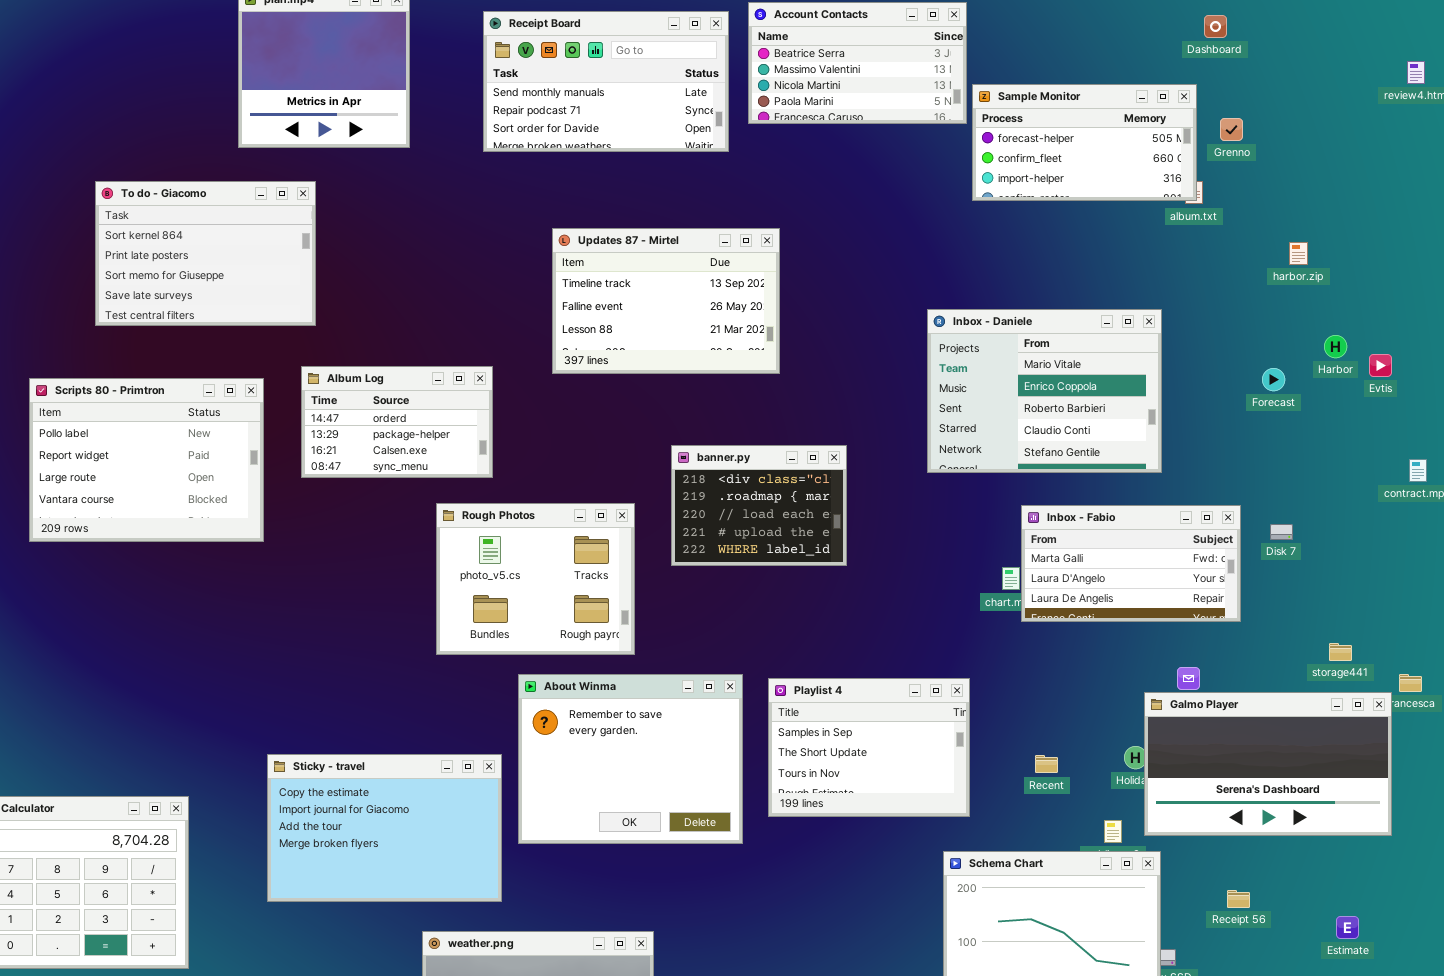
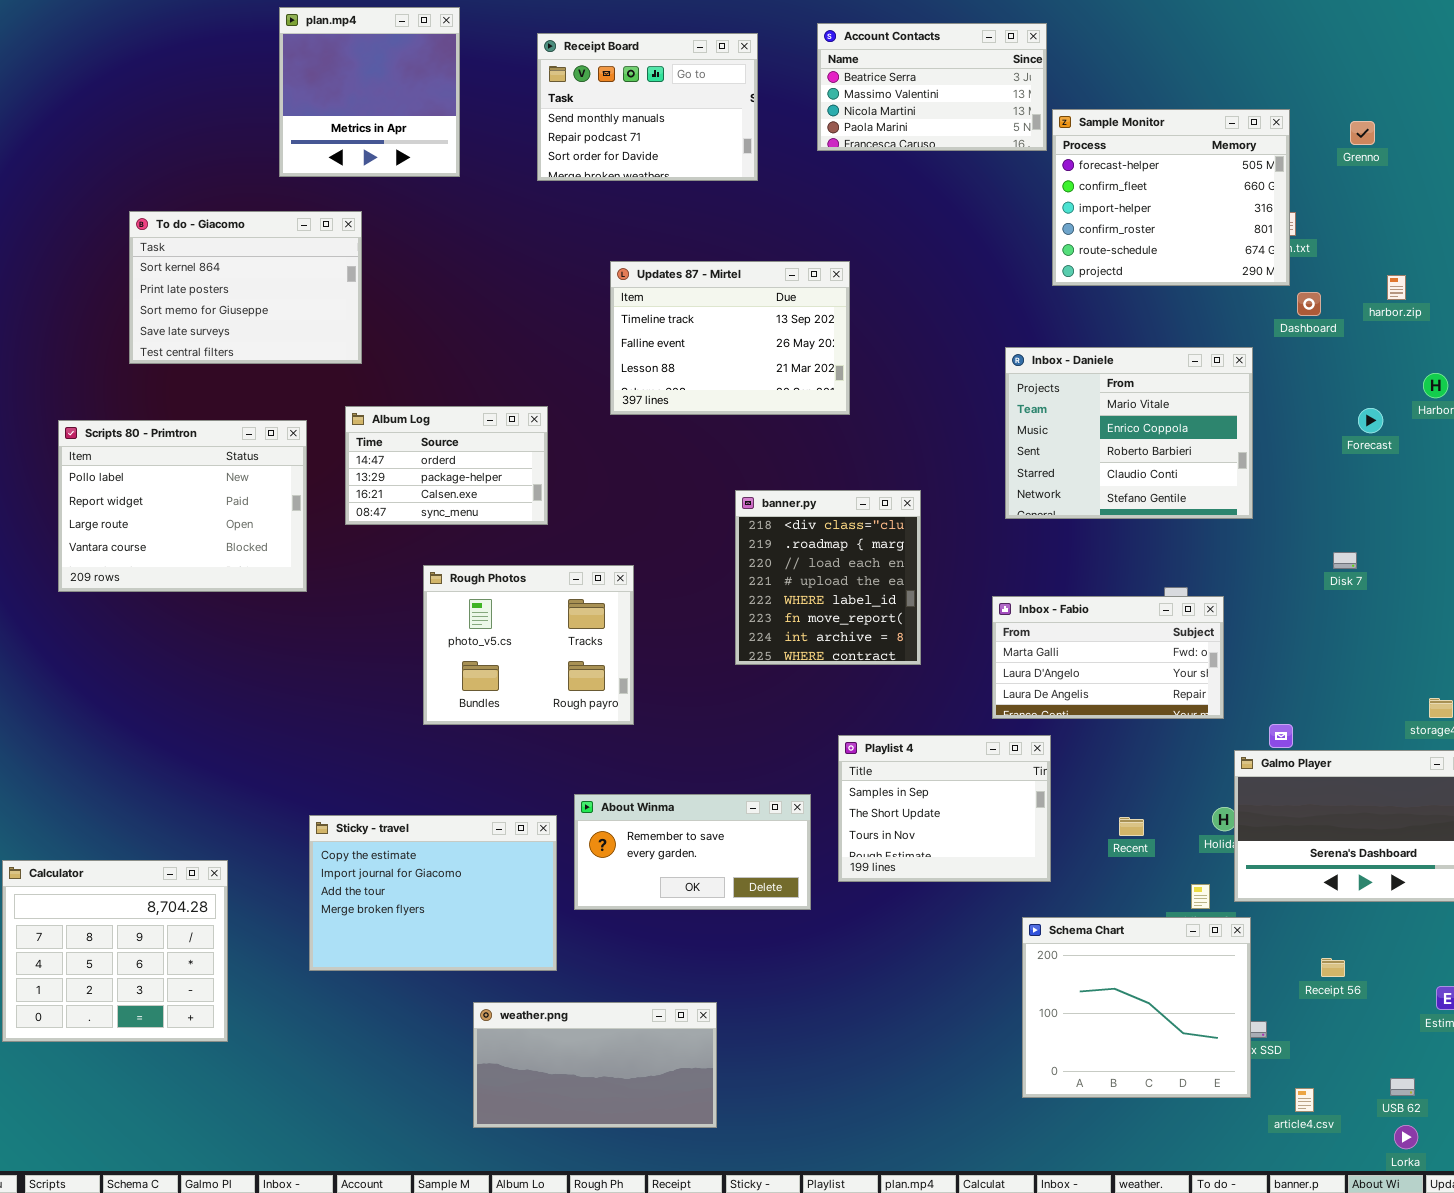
Receipt Board: [483,11,729,152] -> [537,33,758,181], resized
Dashboard: [1204,15,1227,38] -> [1297,292,1321,316], moved
Sample Monitor: [972,84,1197,201] -> [1052,109,1290,286], resized
Grenno: [1220,118,1243,141] -> [1350,121,1375,145], moved
banner.py: [671,445,847,566] -> [735,490,921,665], resized
Rough Photos: [436,503,635,655] -> [423,565,634,725], moved
Inbox - Fabio: [1021,505,1241,622] -> [992,596,1224,719], moved
Disk 7: [1270,524,1293,540] -> [1333,552,1357,569], moved
About Winma: [518,674,743,844] -> [574,794,811,910], resized

